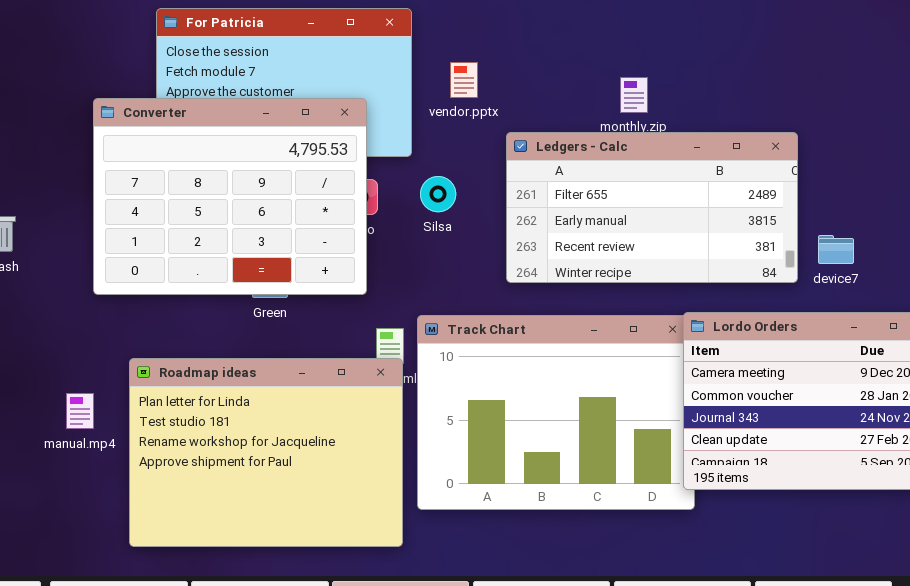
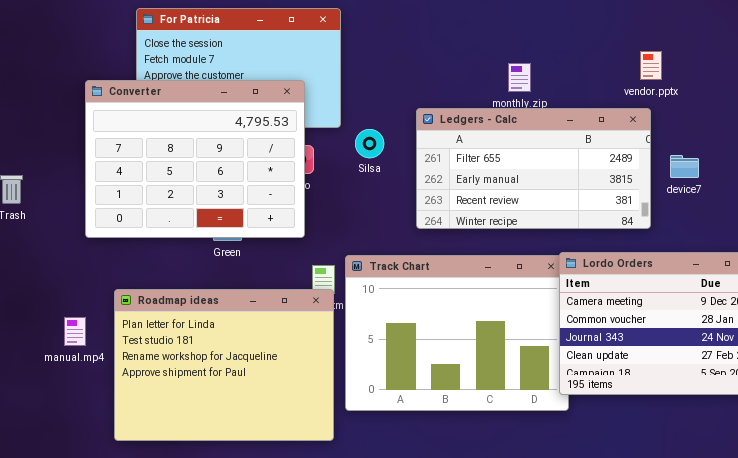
vendor.pptx: [450,62,478,98] -> [640,51,662,80], moved
Silsa: [420,176,456,212] -> [355,129,384,158], moved
device7: [818,235,854,264] -> [670,155,699,178], moved

